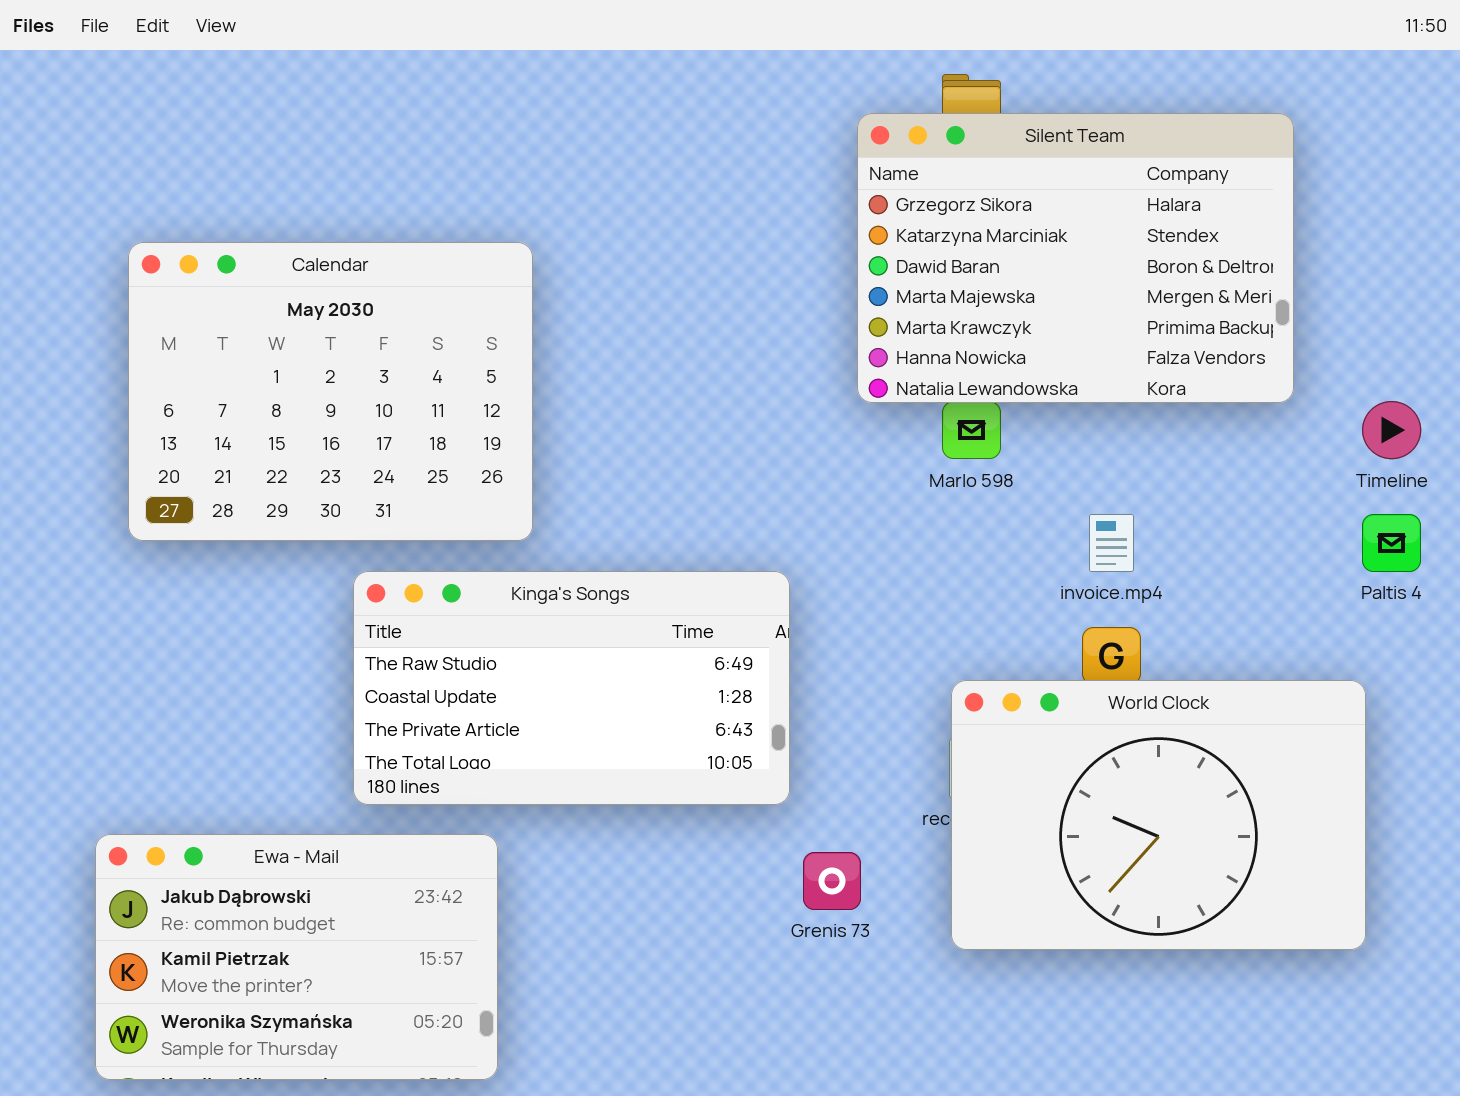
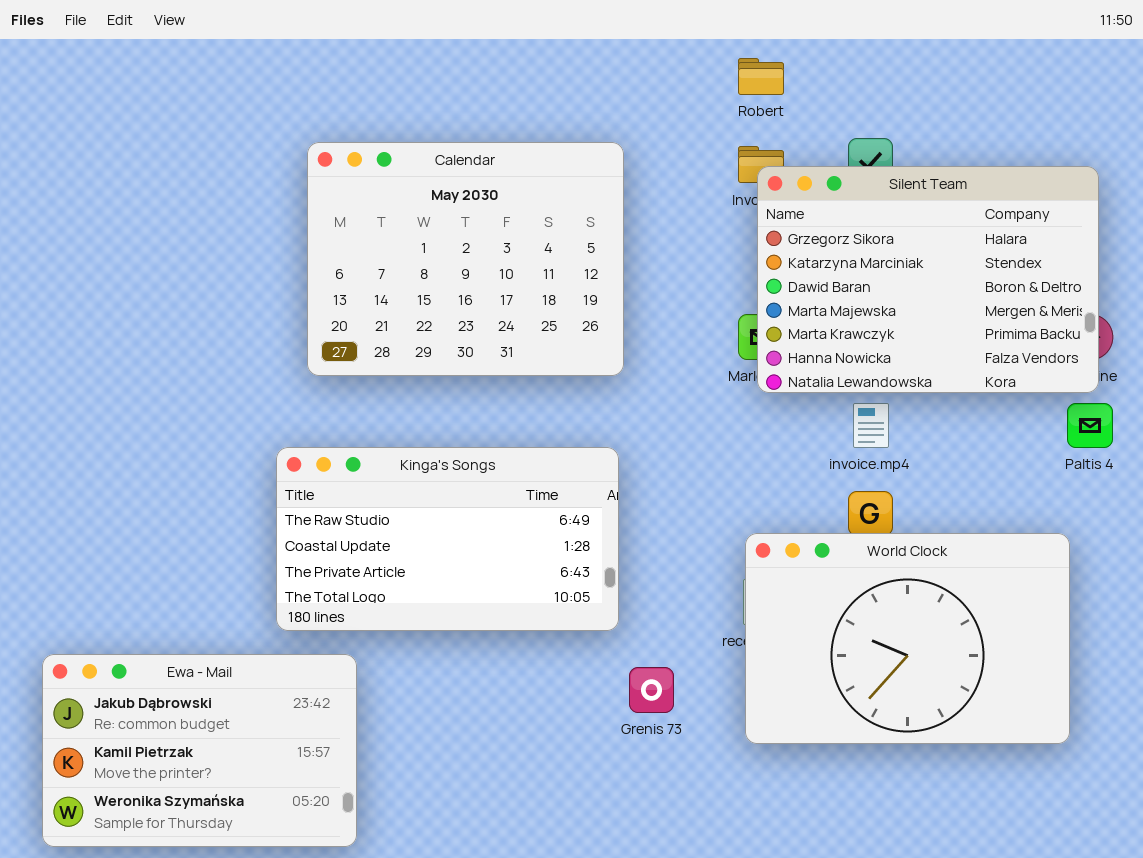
Silent Team: [857,113,1294,403] -> [757,166,1099,393], moved
Calendar: [128,242,533,541] -> [307,142,624,376], moved
Ewa - Mail: [95,834,498,1080] -> [42,654,357,847], moved

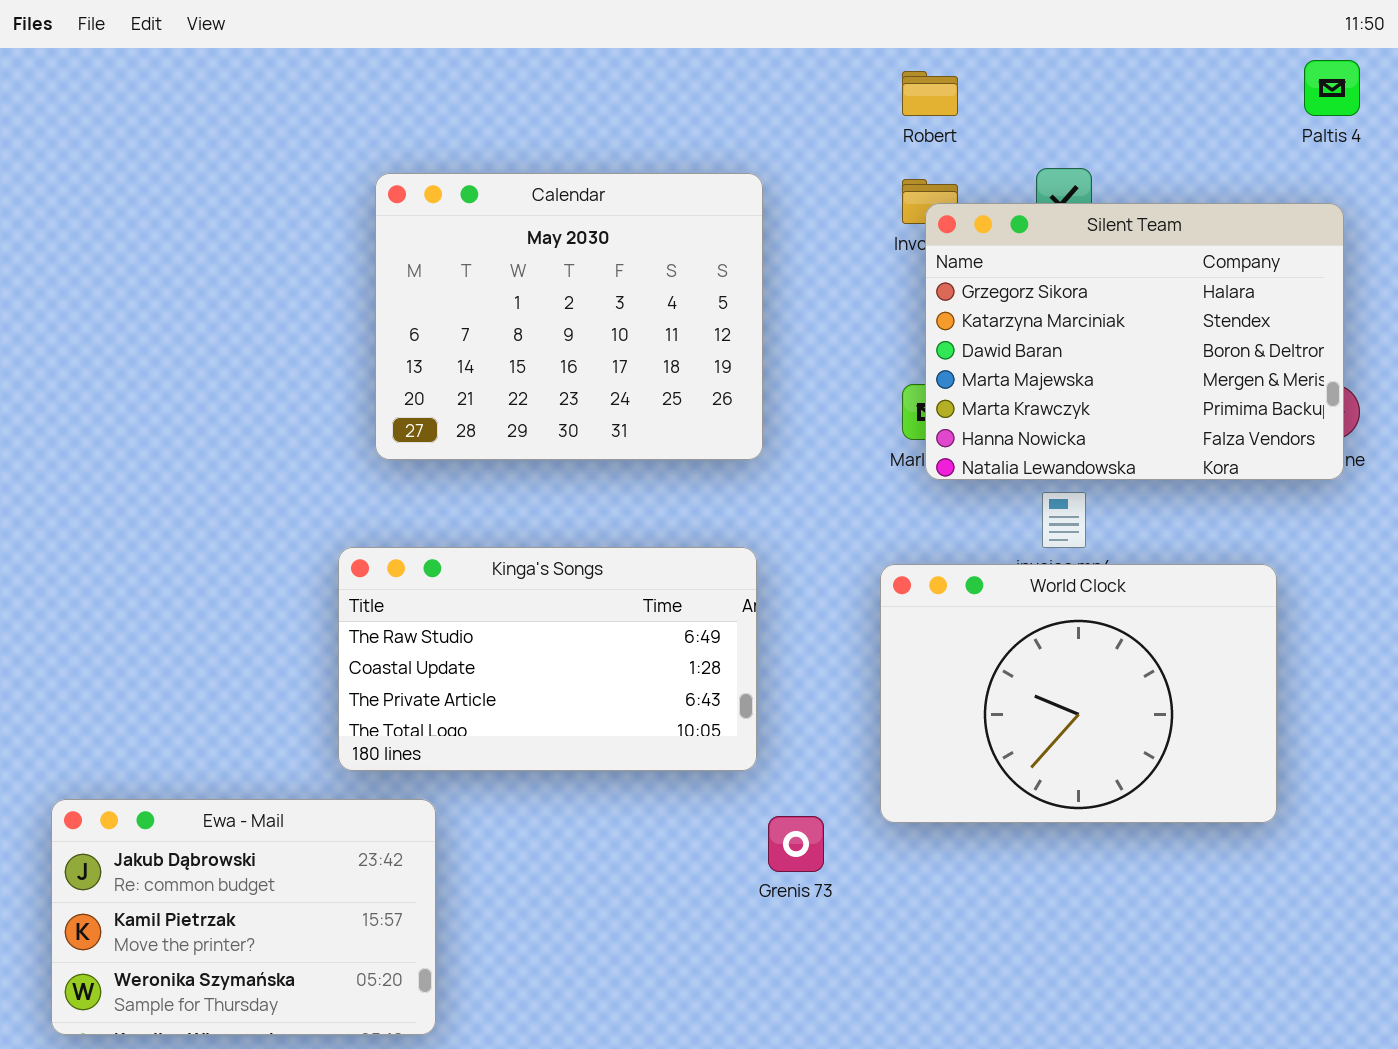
Paltis 4: [1067,403,1113,448] -> [1304,60,1360,116], moved
World Clock: [745,533,1070,744] -> [880,564,1277,823], moved

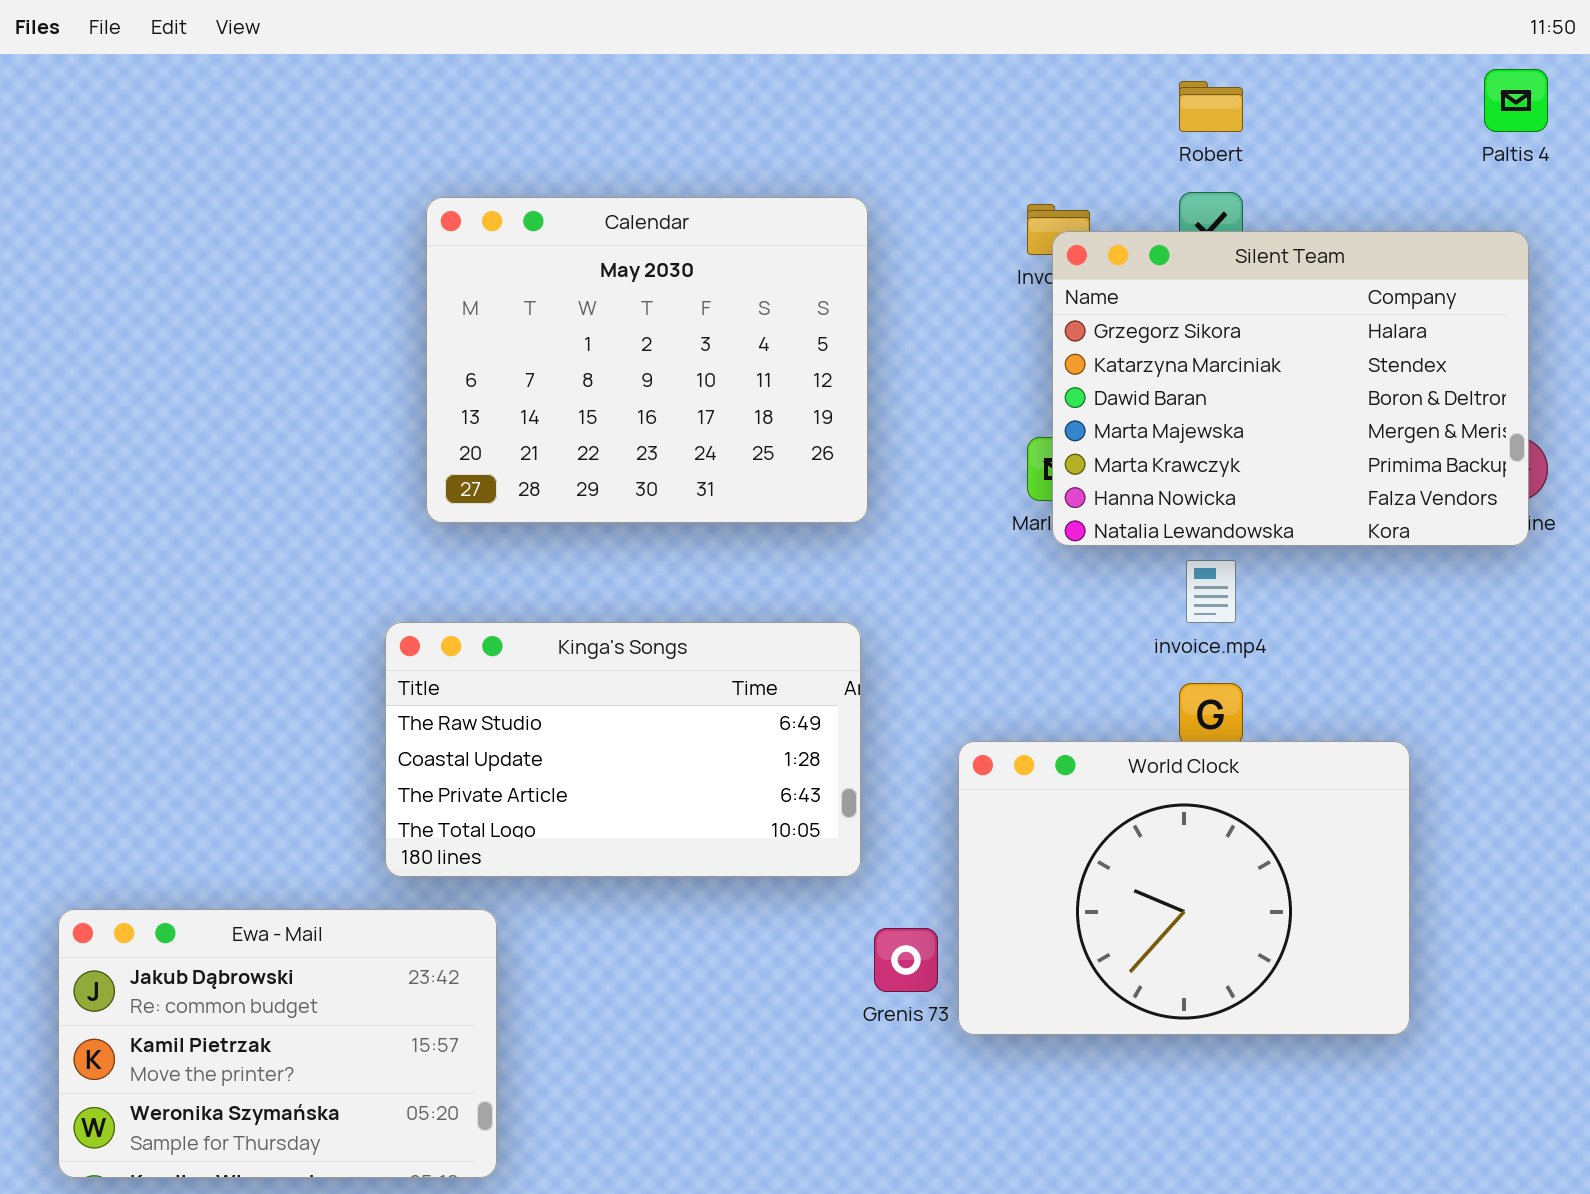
Robert: [902,71,958,116] -> [1179,81,1243,132], moved
World Clock: [880,564,1277,823] -> [958,741,1410,1035], moved

